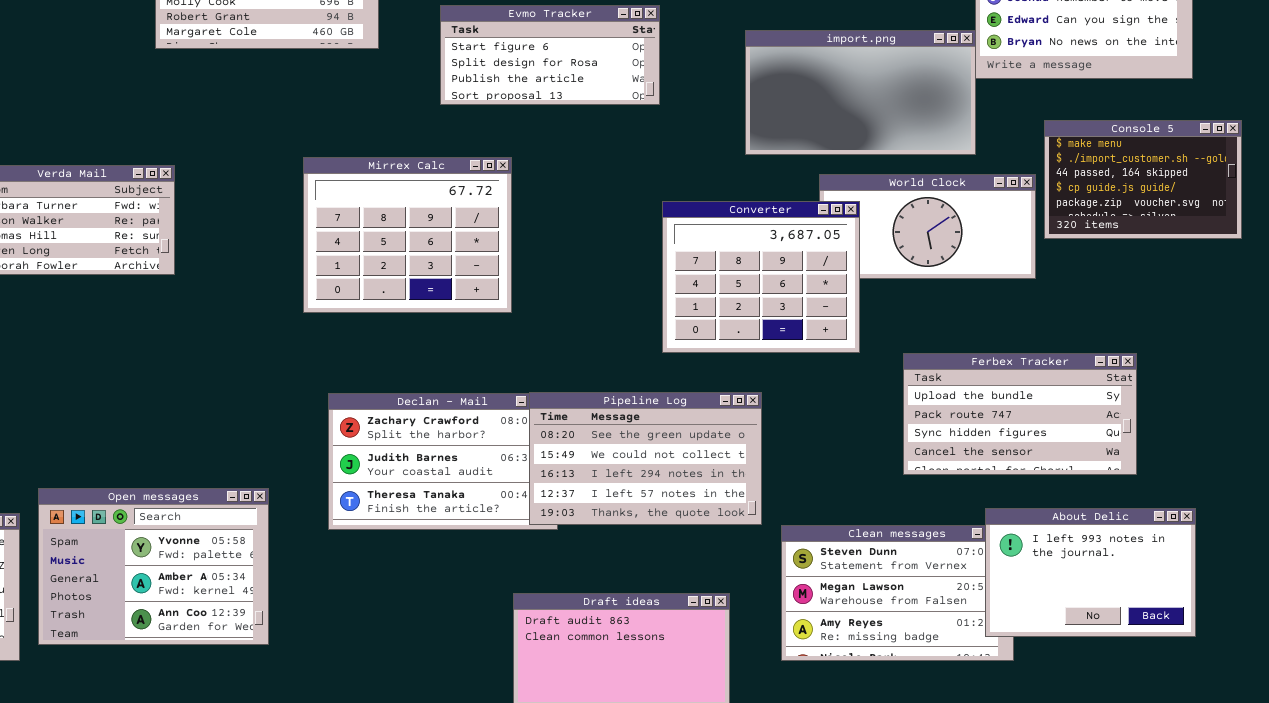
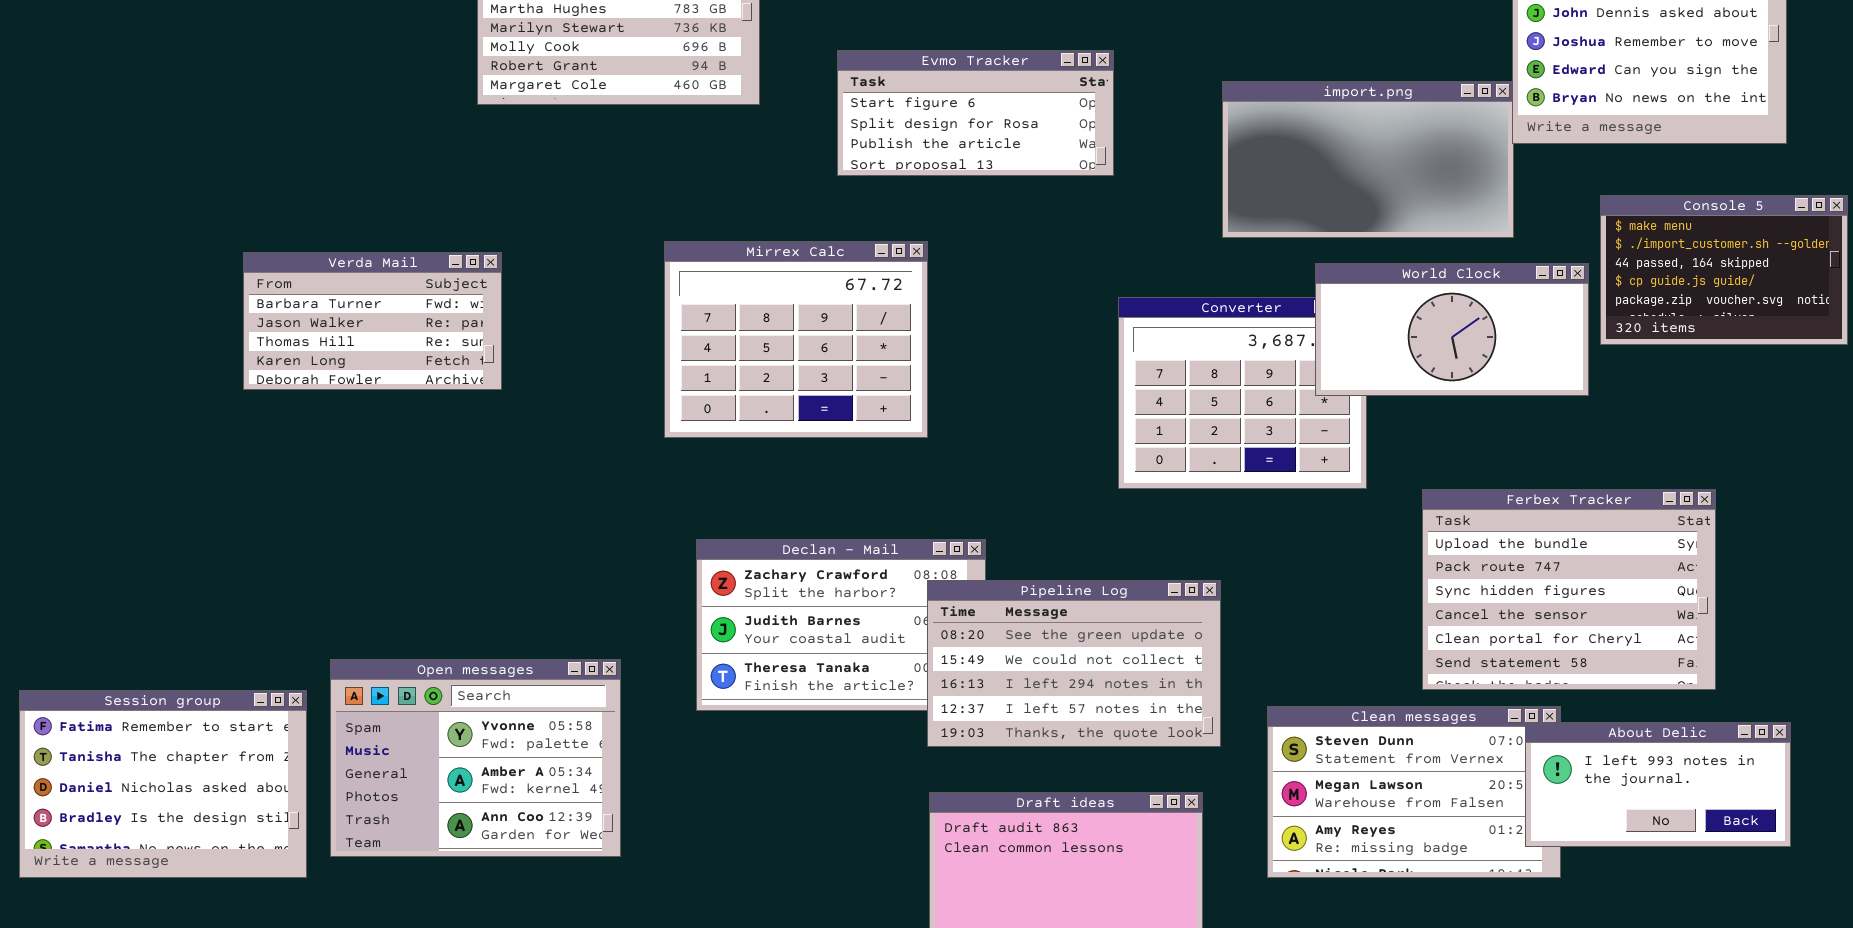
World Clock: [819,174,1036,279] -> [1315,263,1589,396], raised
Ferbex Tracker: [903,353,1137,475] -> [1422,489,1716,690], resized
Pipeline Log: [529,392,762,525] -> [927,580,1221,747], moved
About Delic: [985,508,1196,637] -> [1525,722,1791,847], resized

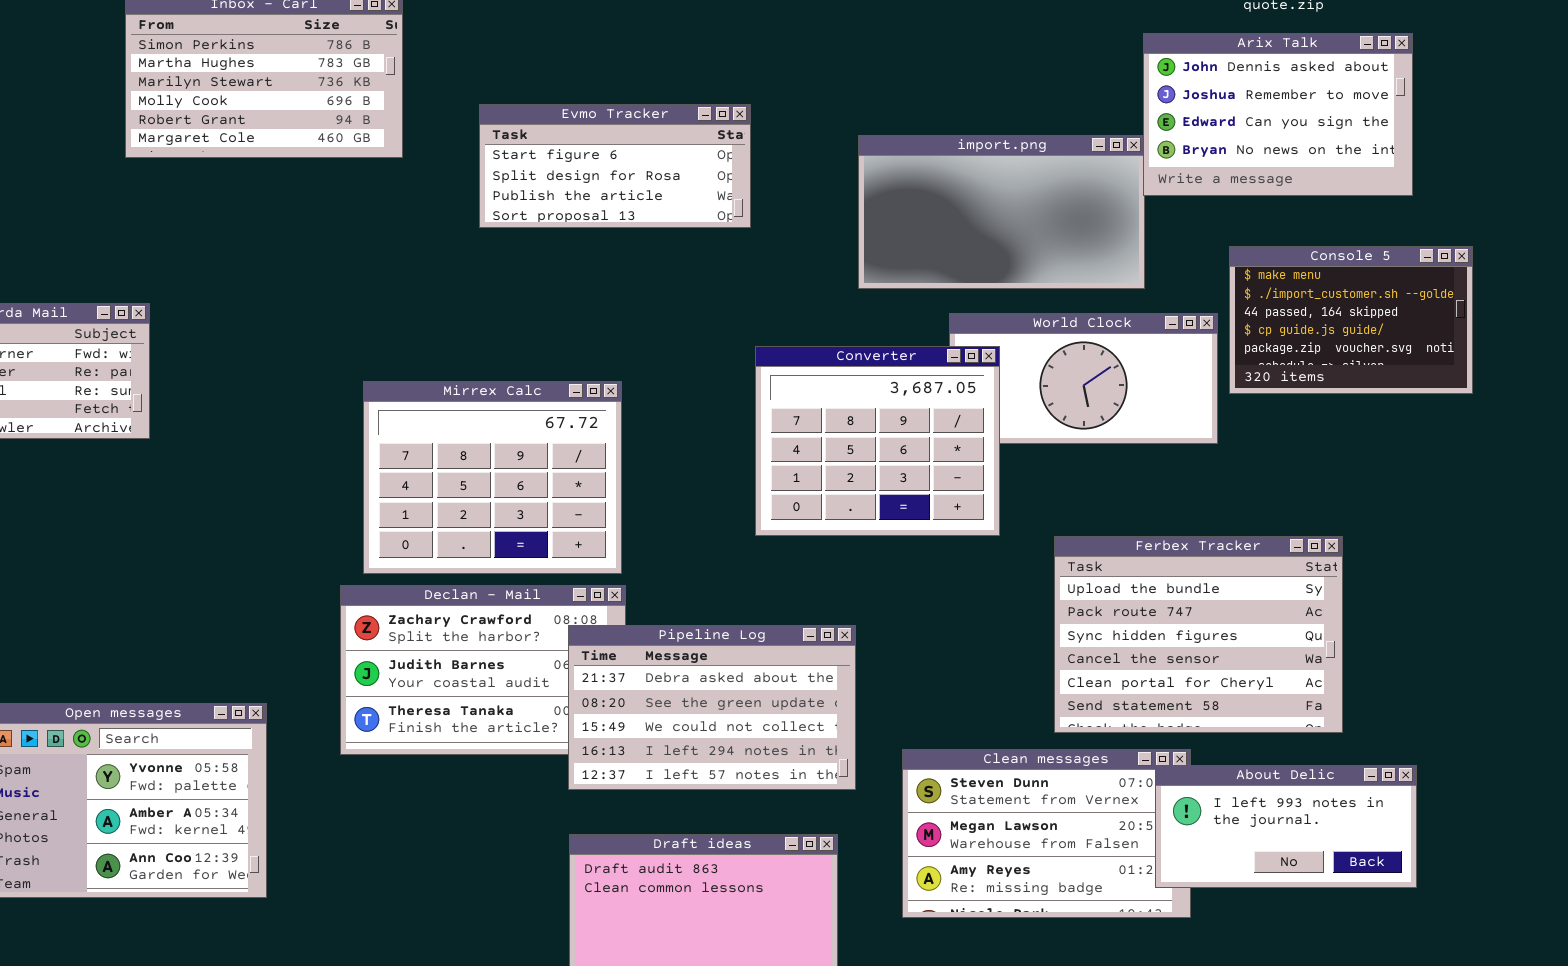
Mirrex Calc: [664,241,928,438] -> [363,381,622,574], moved
Converter: [1118,297,1367,489] -> [755,346,1000,536], raised
Pipeline Log: [927,580,1221,747] -> [568,625,856,790], scrolled up 1 row

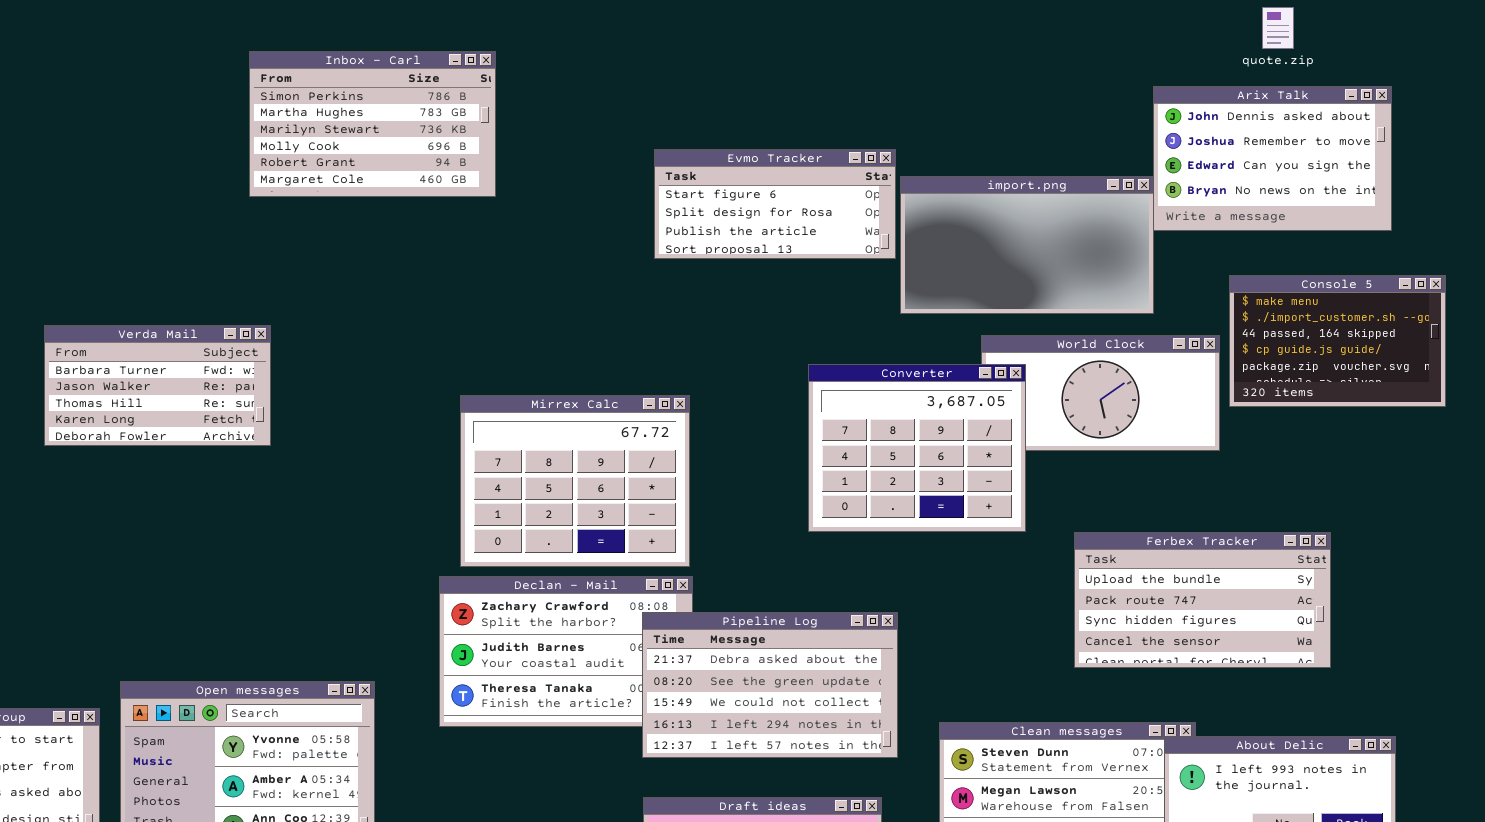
Evmo Tracker: [479,104,751,228] -> [654,149,896,259], moved
Ferbex Tracker: [1054,536,1343,733] -> [1074,532,1331,668], resized

